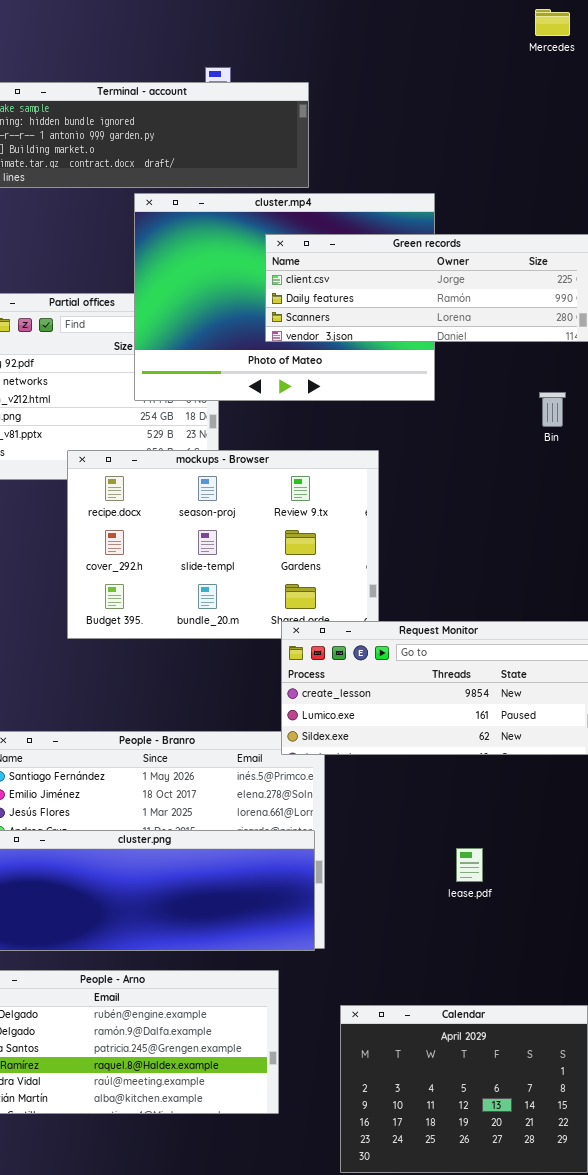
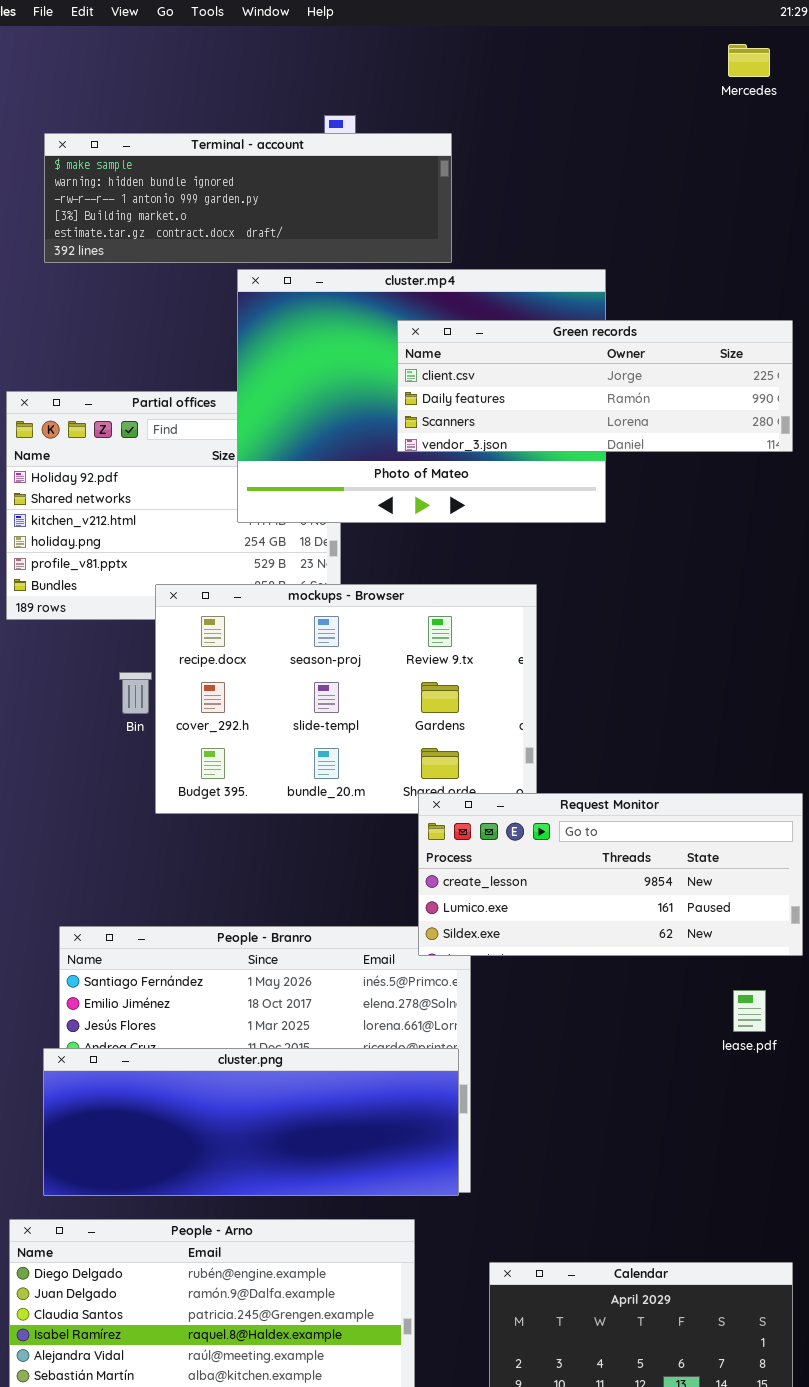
Bin: [539,392,566,427] -> [119,672,152,714], moved
lease.pdf: [456,848,483,882] -> [733,990,766,1032], moved

